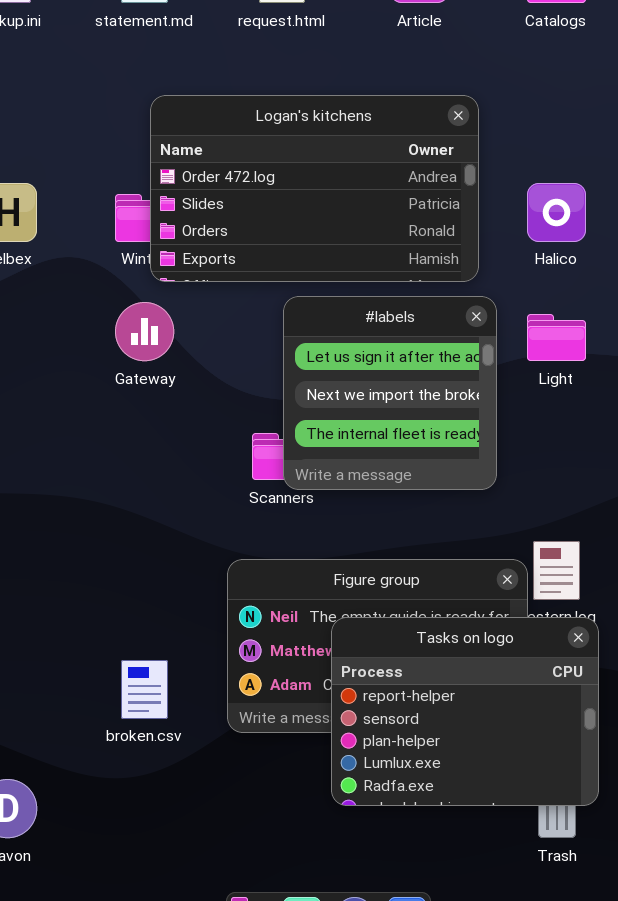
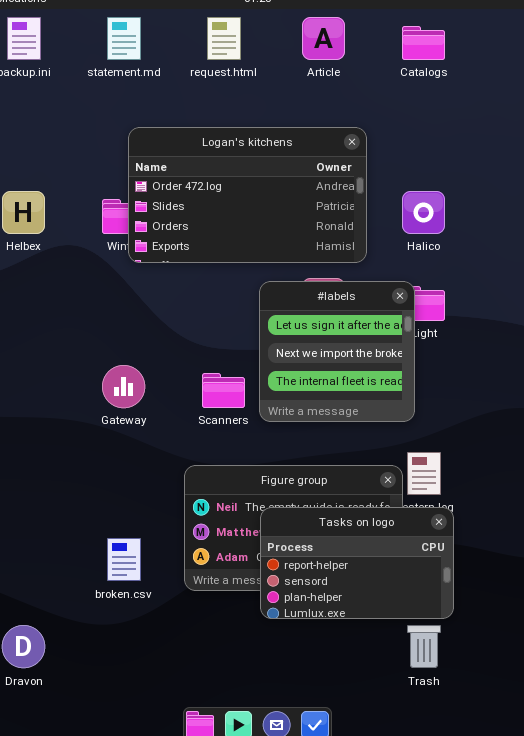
#labels: [283,296,497,490] -> [259,281,415,422], moved
Gateway: [115,302,174,361] -> [102,365,145,408], moved
Tasks on logo: [331,617,599,806] -> [260,507,454,619], resized

